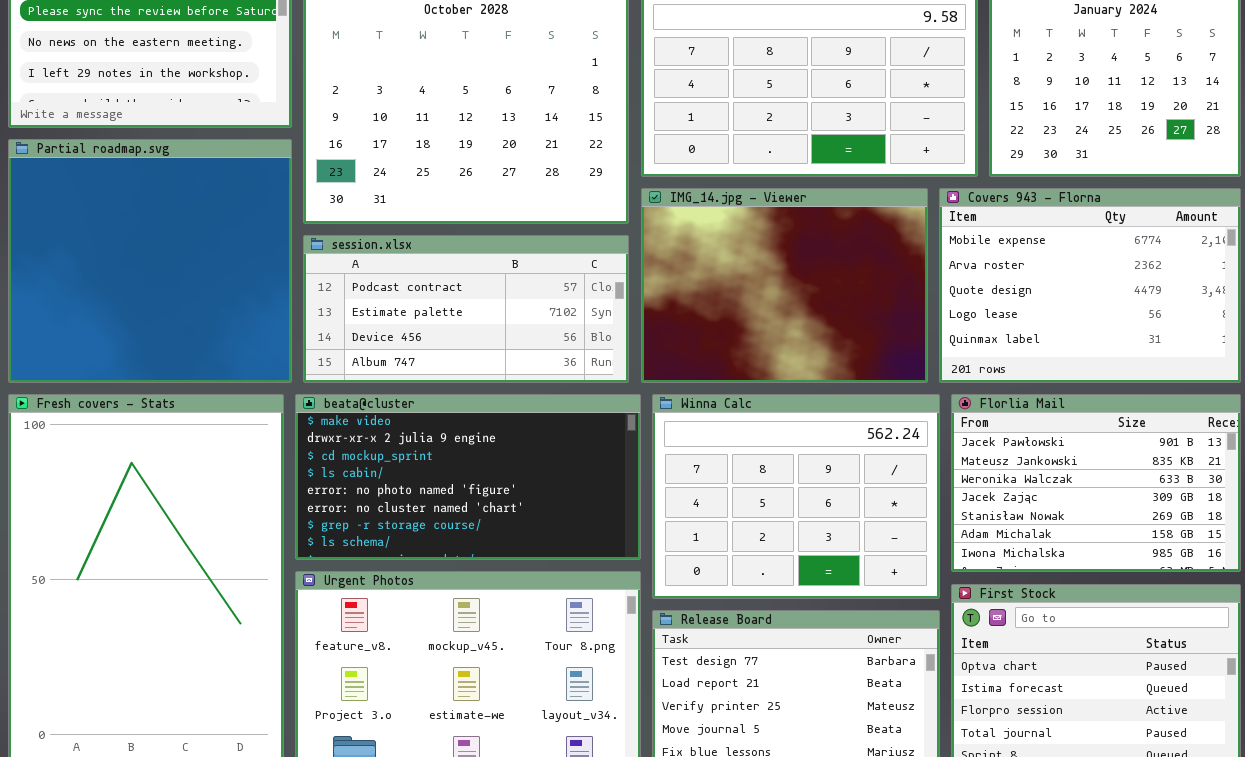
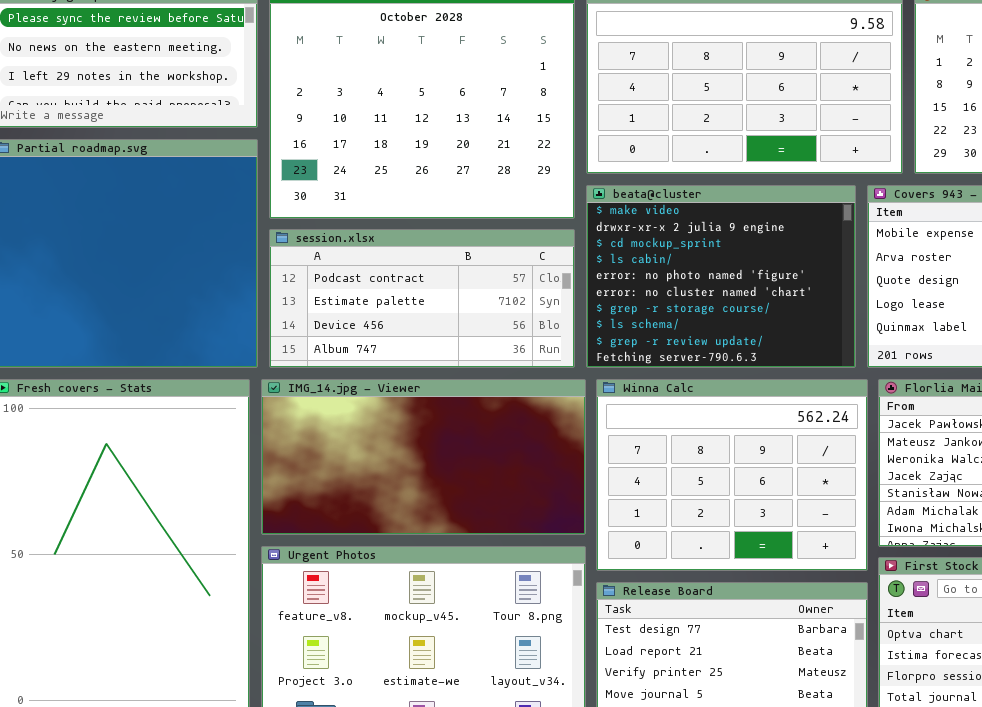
IMG_14.jpg - Viewer: [641,188,928,383] -> [261,379,586,535], moved, resized
beata@cluster: [295,394,641,560] -> [586,185,856,368], moved, resized

